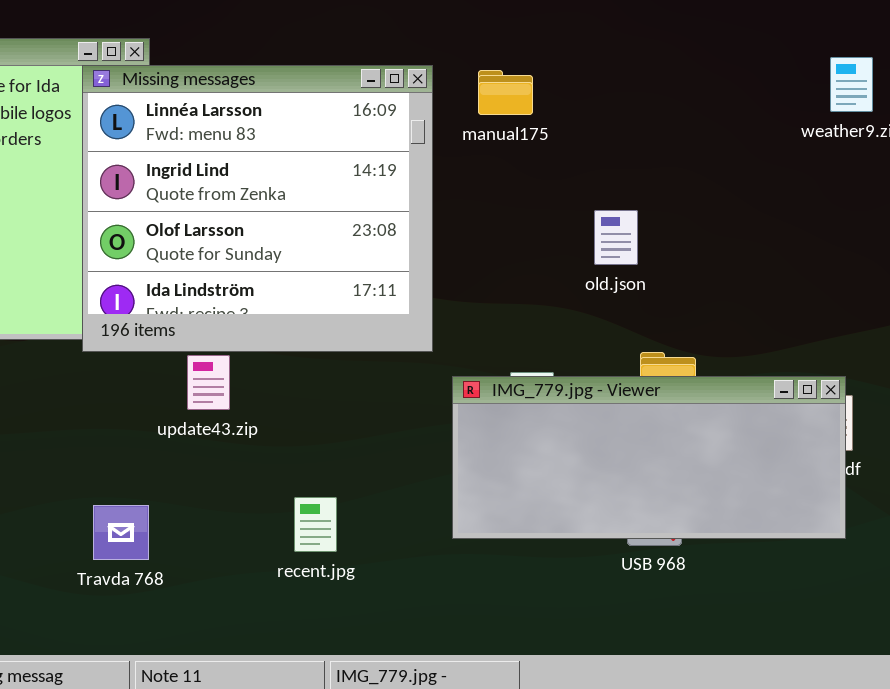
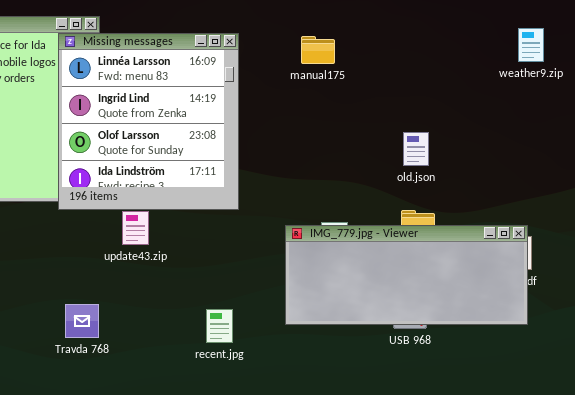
Missing messages: [82,65,433,352] -> [58,33,239,210], resized
old.json: [594,210,638,265] -> [403,132,429,166], moved
recent.jpg: [294,497,337,552] -> [206,309,233,343], moved

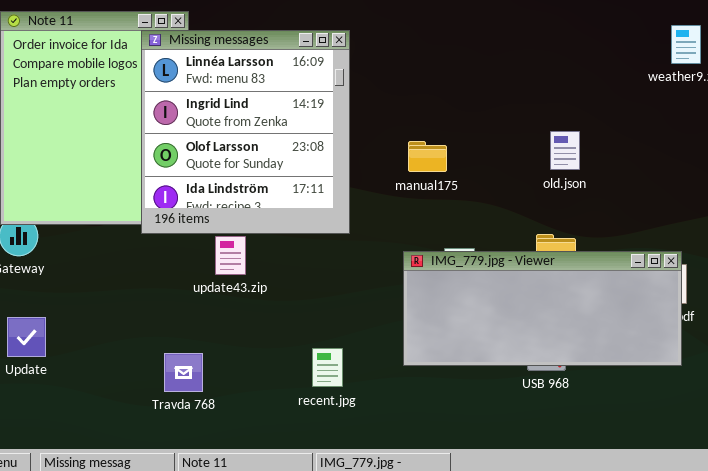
manual175: [301,36,335,64] -> [408,141,447,172], moved
old.json: [403,132,429,166] -> [550,131,580,170], moved
Travda 768: [65,304,99,338] -> [164,353,203,392], moved

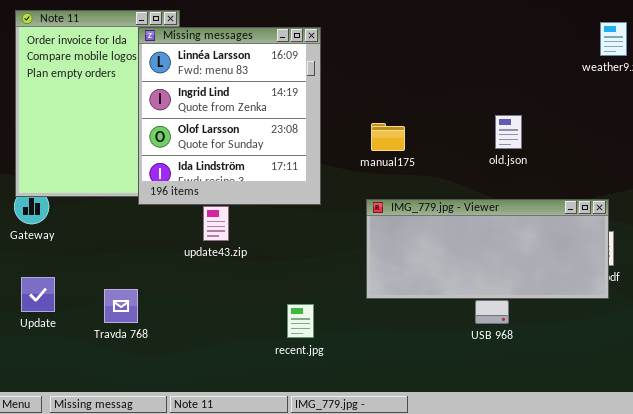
IMG_779.jpg - Viewer: [403,251,682,366] -> [366,199,609,299], moved
Travda 768: [164,353,203,392] -> [104,289,138,323], moved

